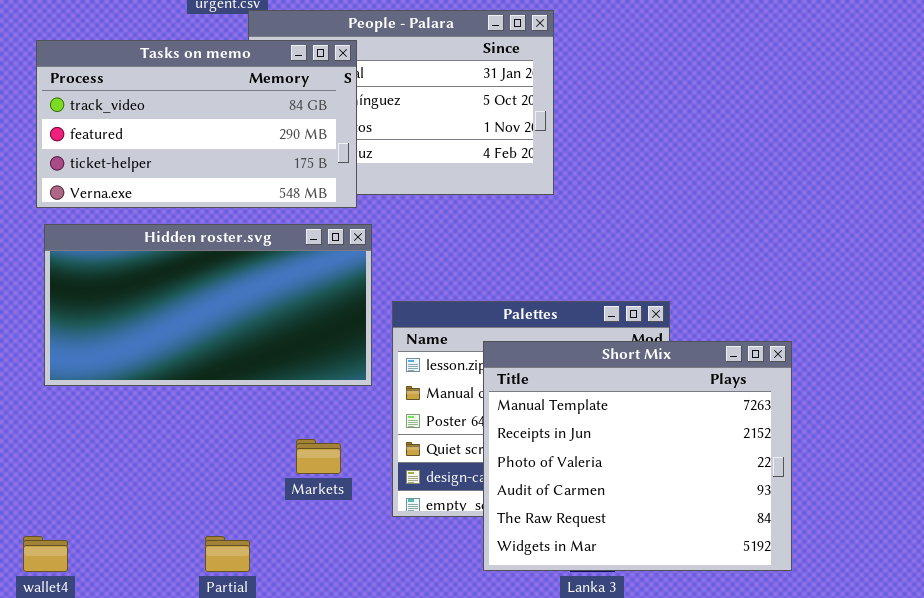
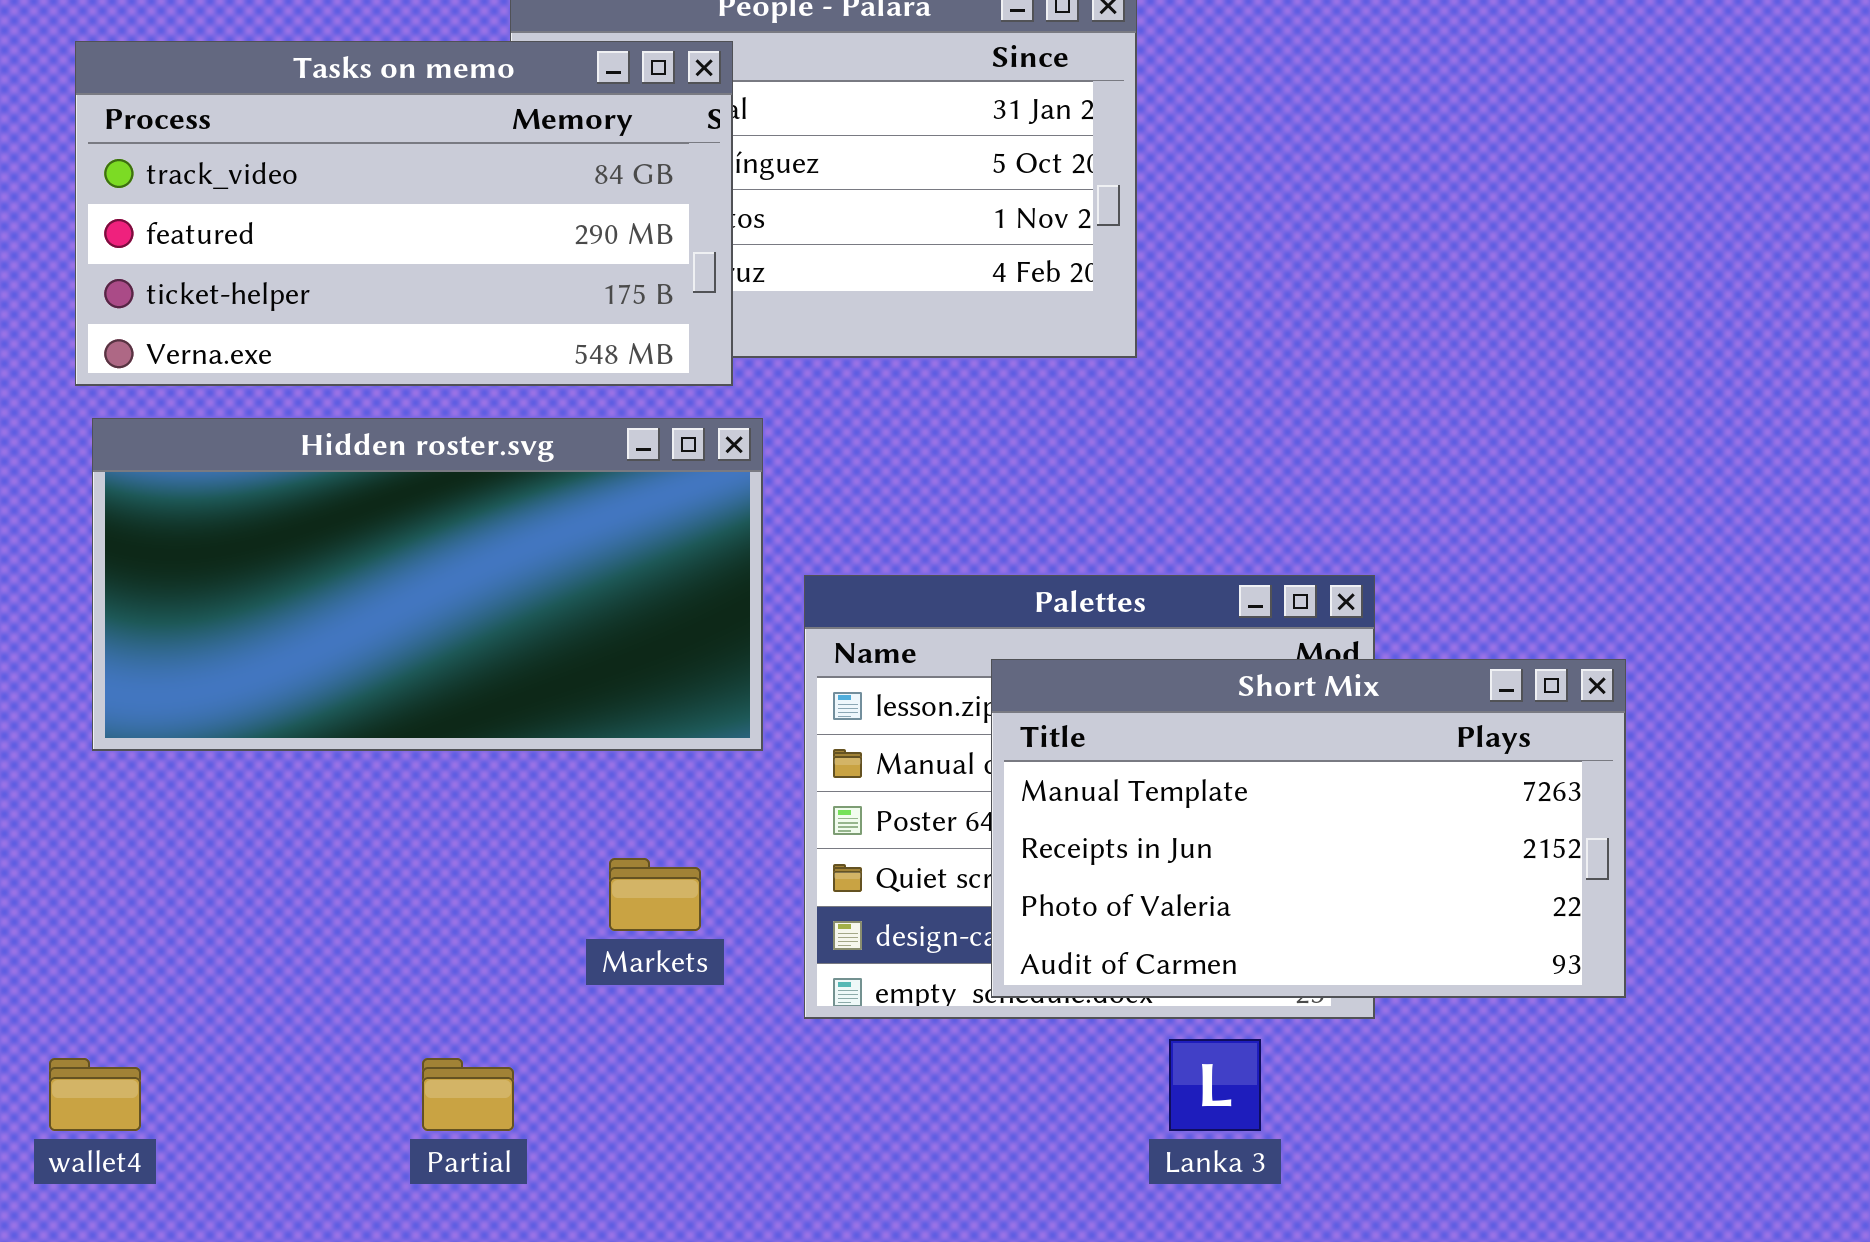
Short Mix: [483,341,792,571] -> [991,659,1626,998], resized

